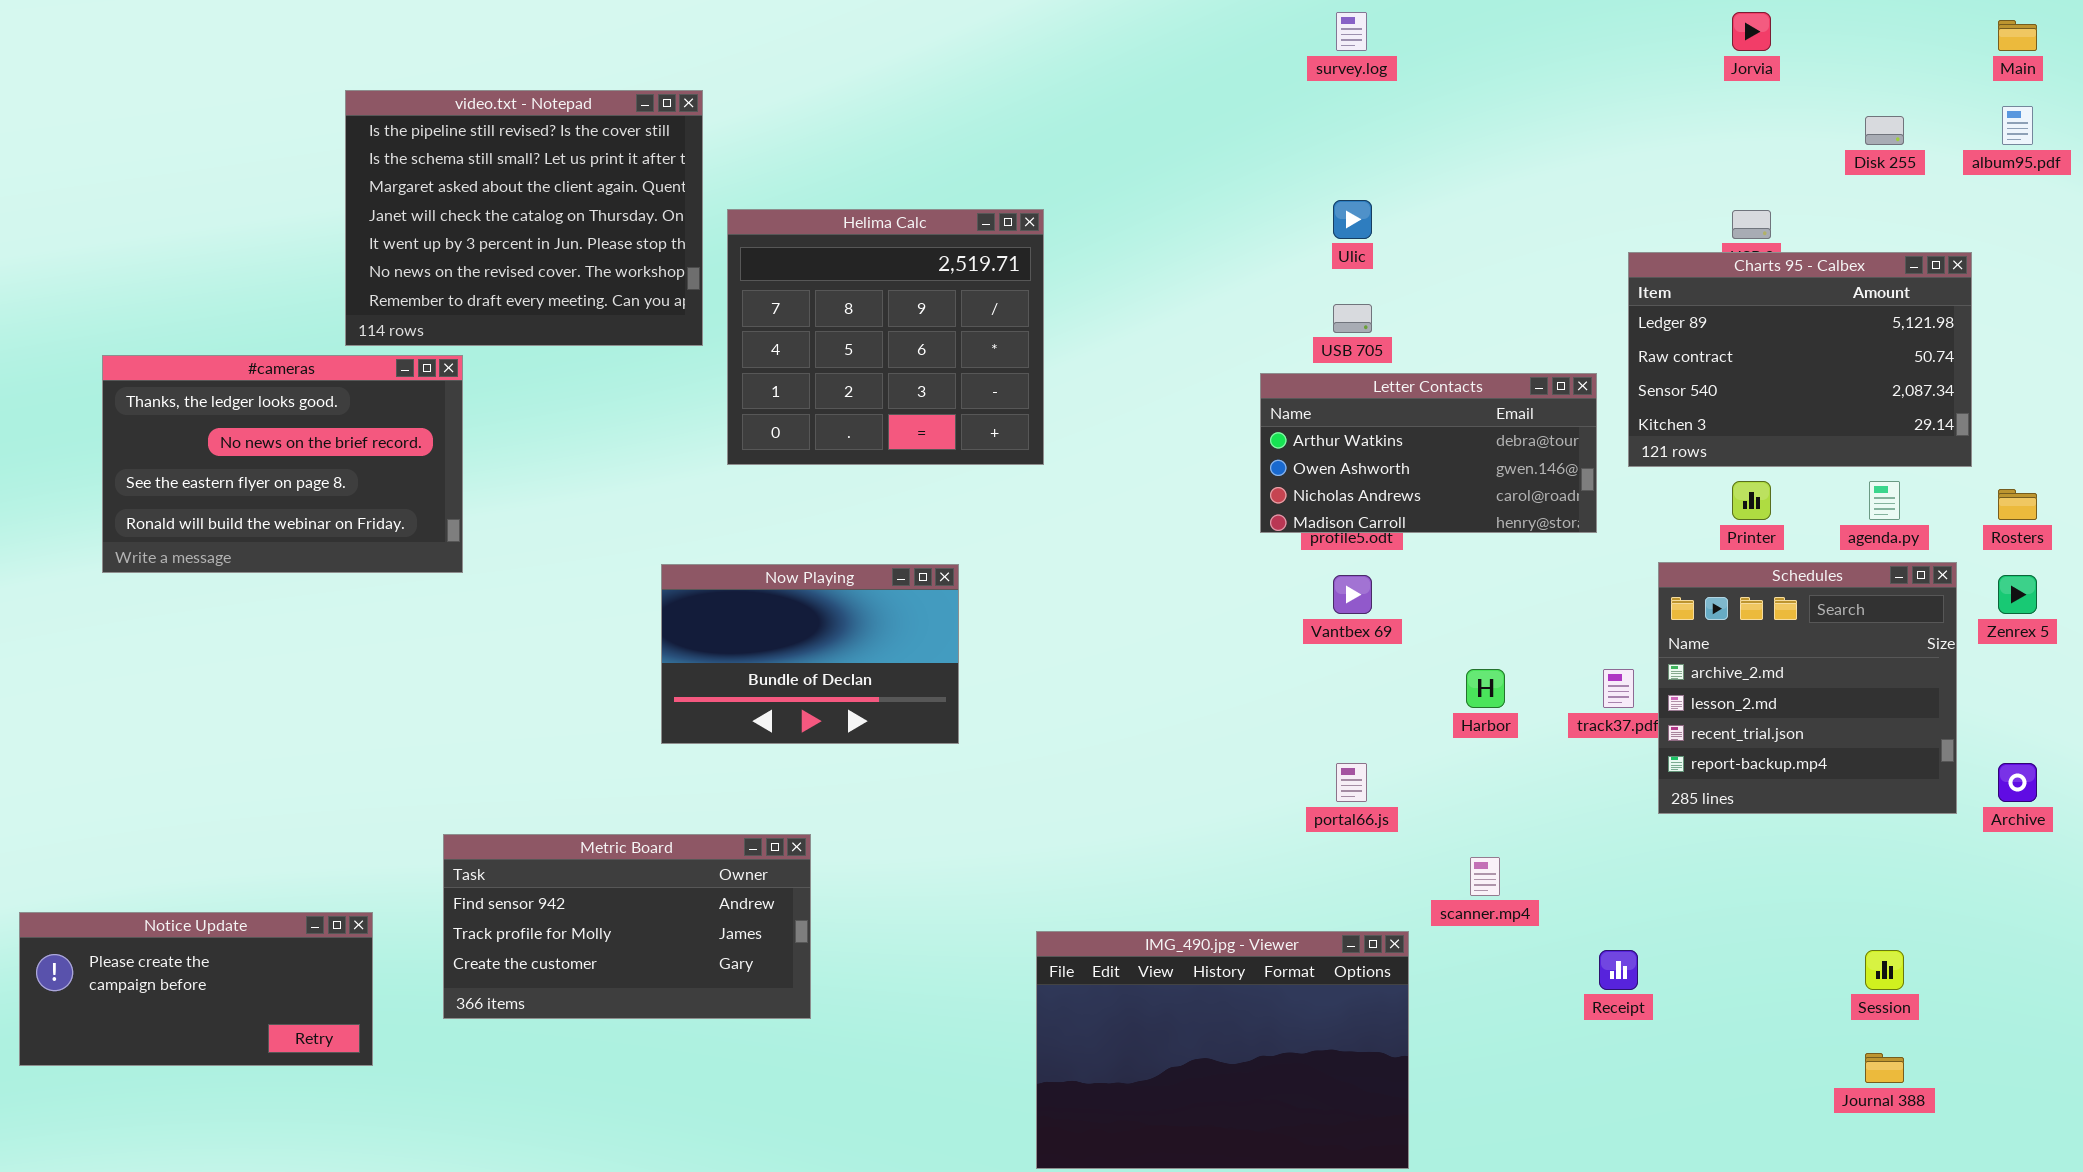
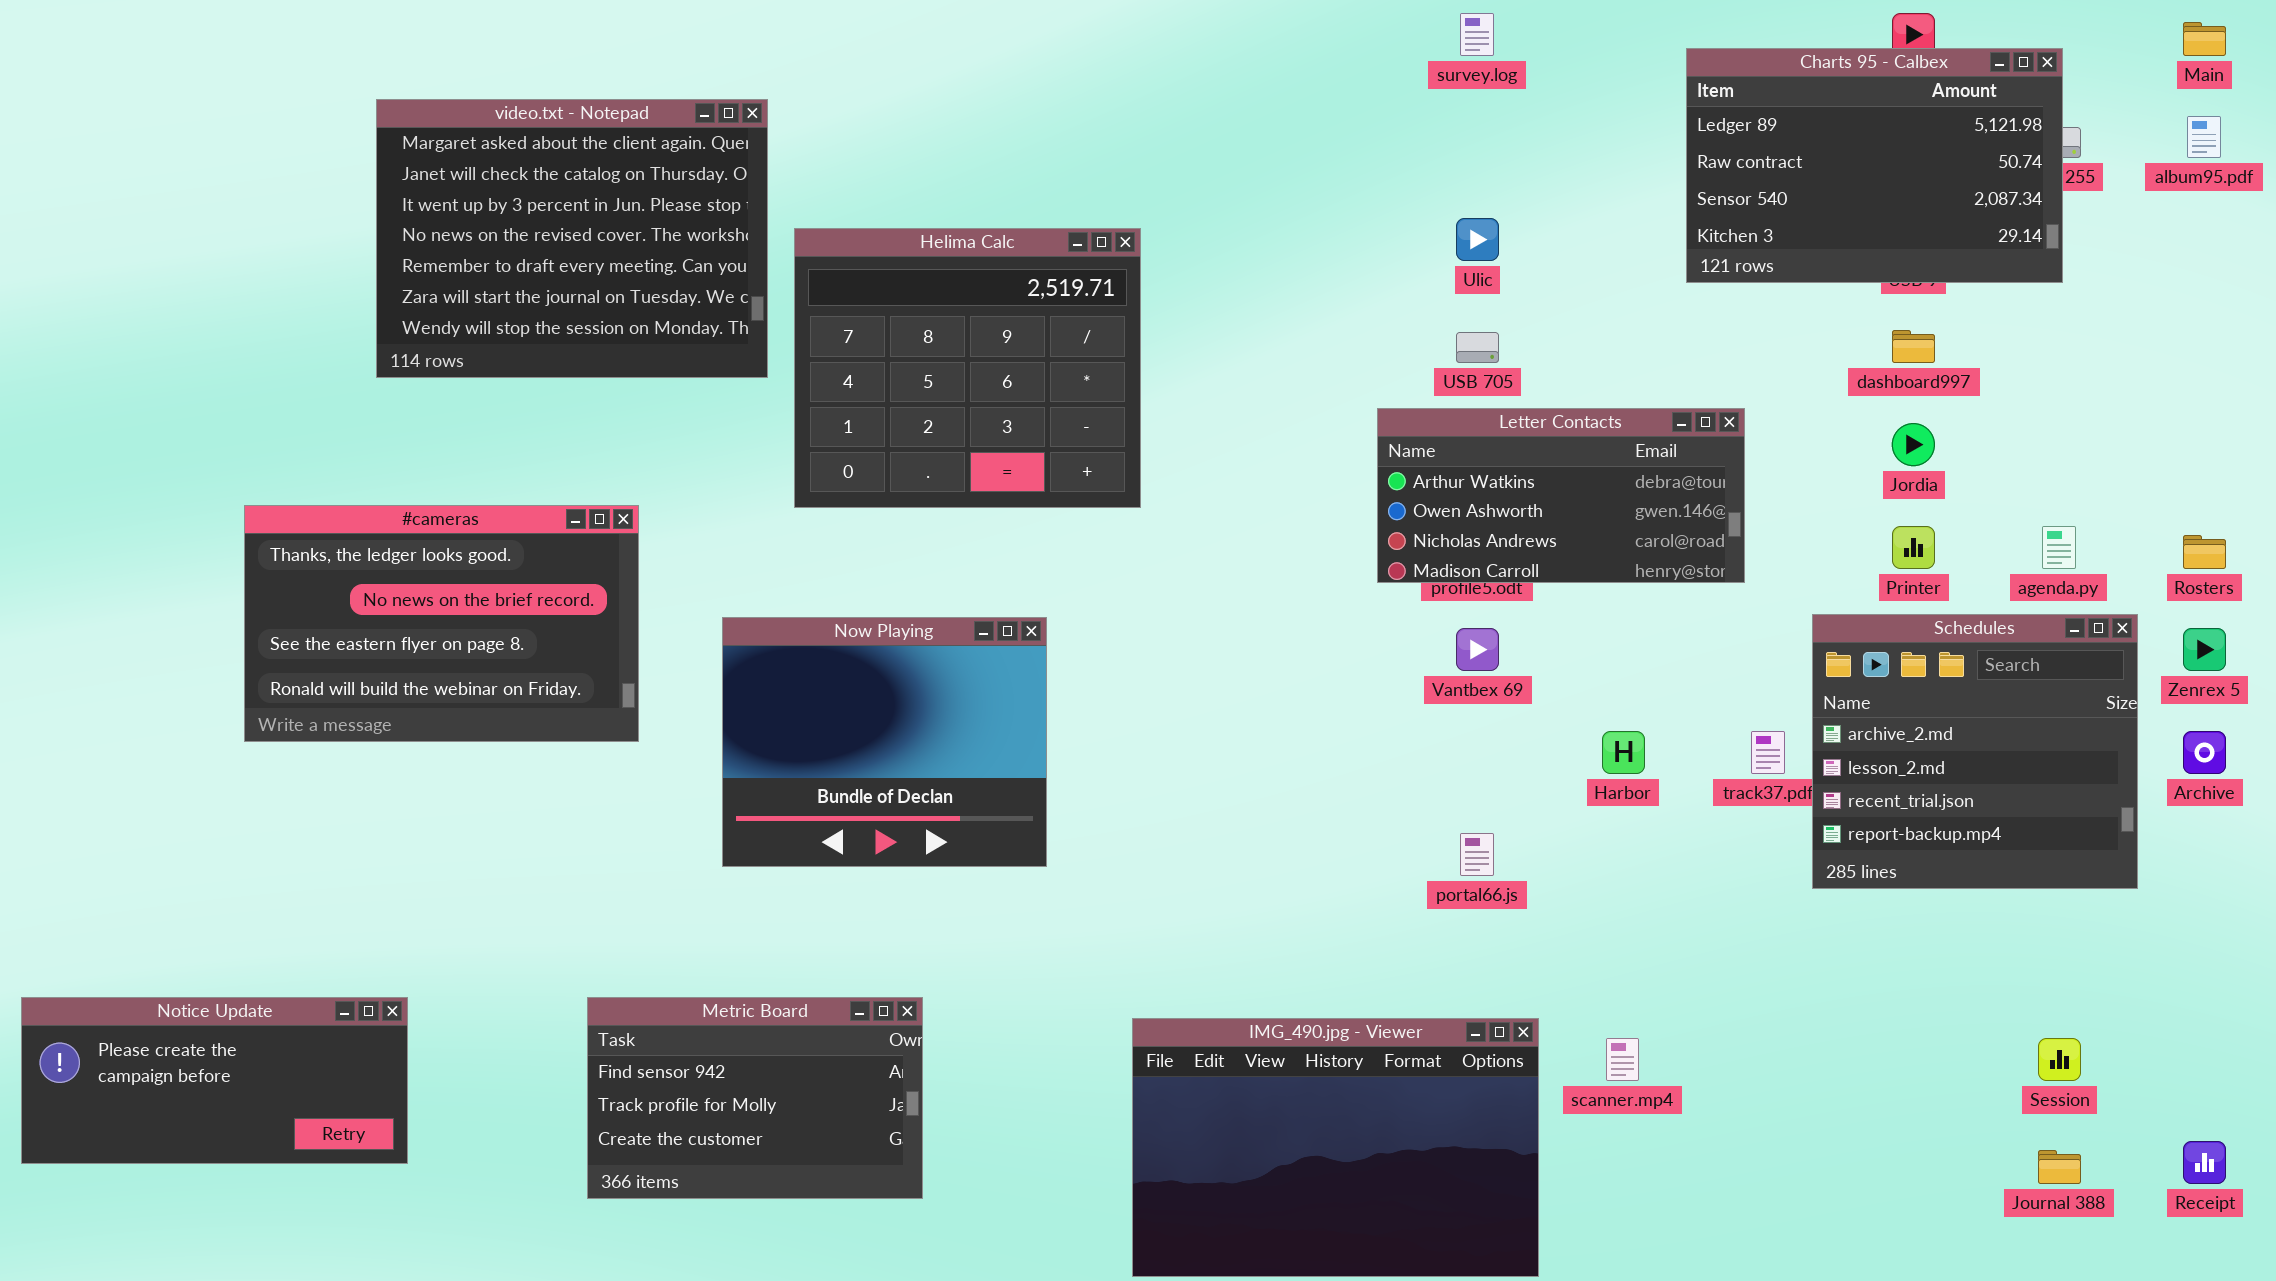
video.txt - Notepad: [345,90,703,346] -> [376,99,768,378], scrolled down 2 rows
Charts 95 - Calbex: [1628,252,1972,467] -> [1686,48,2063,283], moved
#cameras: [102,355,463,573] -> [244,505,639,742], moved
Now Playing: [661,564,959,744] -> [722,617,1047,867], resized
Archive: [1998,763,2037,802] -> [2183,731,2226,774], moved
Metric Board: [443,834,811,1019] -> [587,997,923,1199], moved, resized
scanner.mp4: [1470,857,1500,896] -> [1606,1038,1639,1081], moved
Receipt: [1599,950,1638,990] -> [2183,1141,2226,1184], moved

